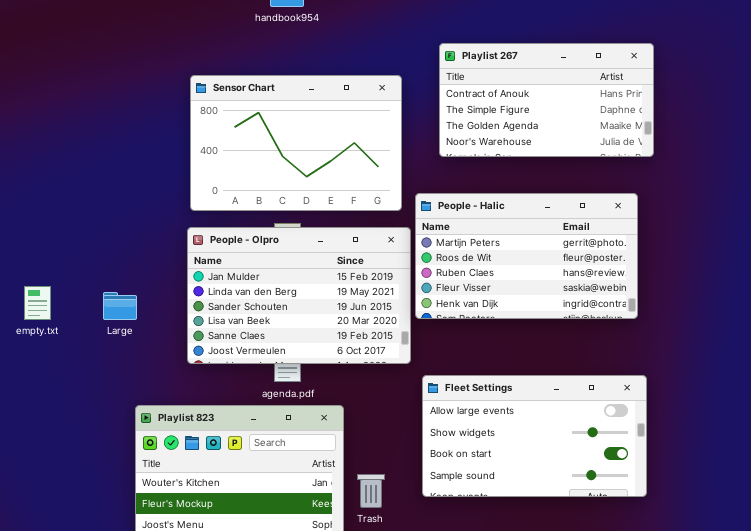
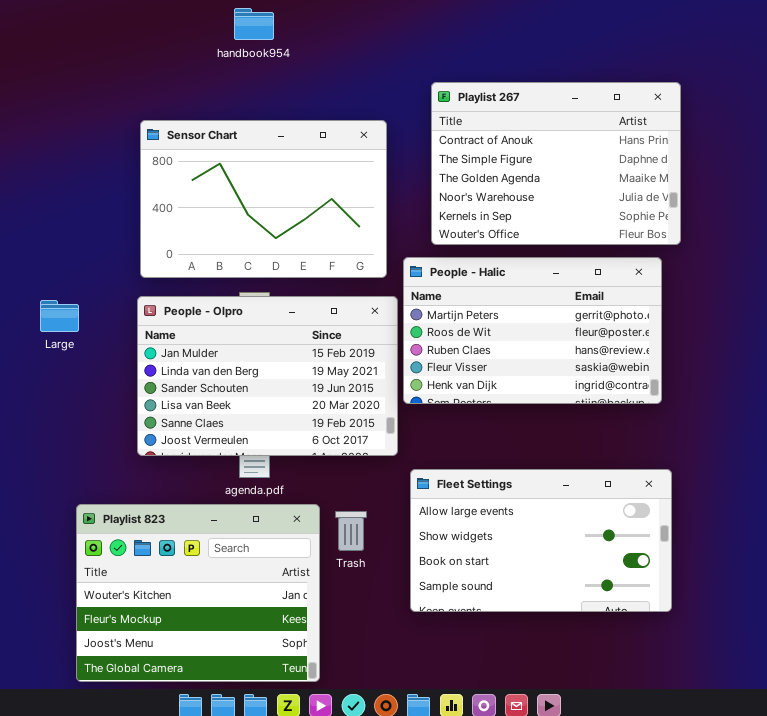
Playlist 267: [439,43,654,157] -> [431,82,681,245], resized
Large: [103,292,137,320] -> [40,300,79,332], moved
Trash: [357,474,385,508] -> [335,511,367,551], moved

